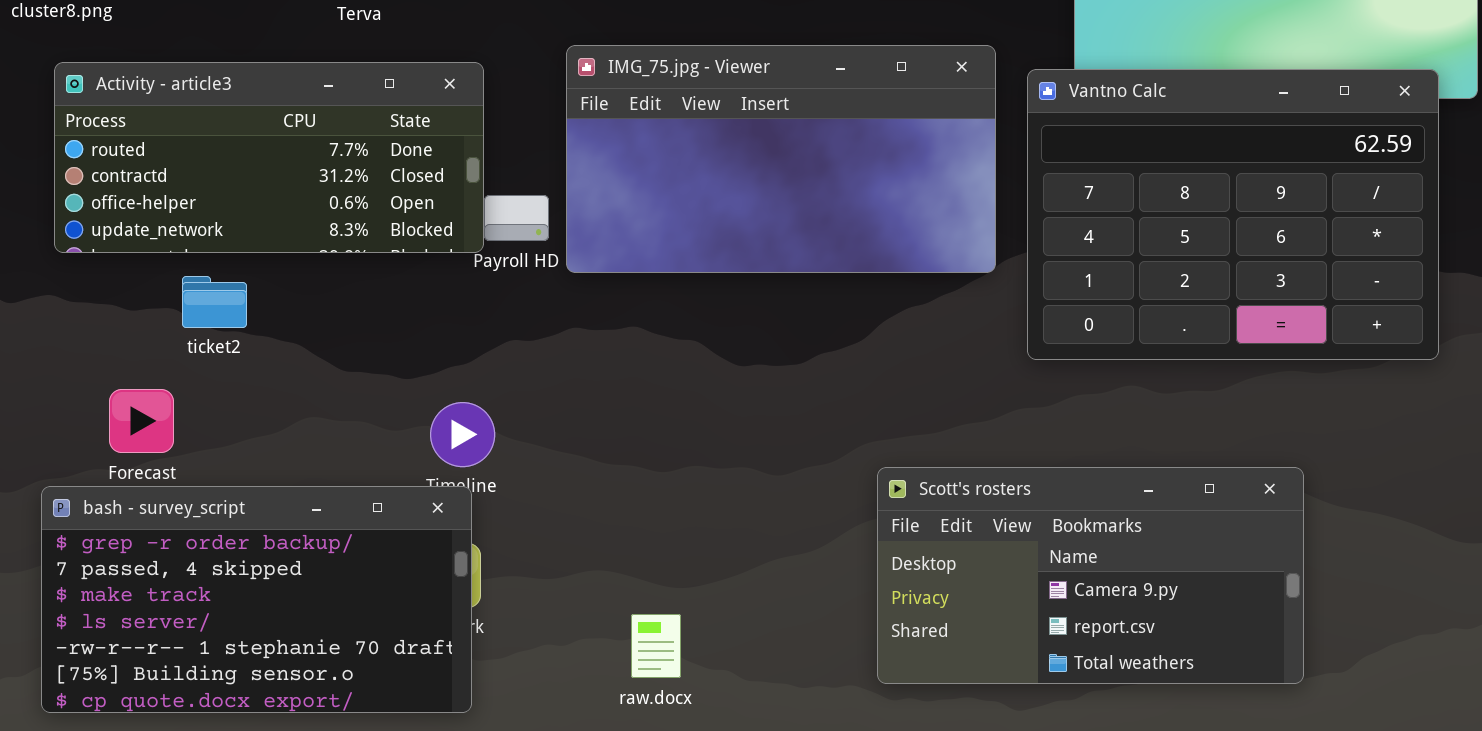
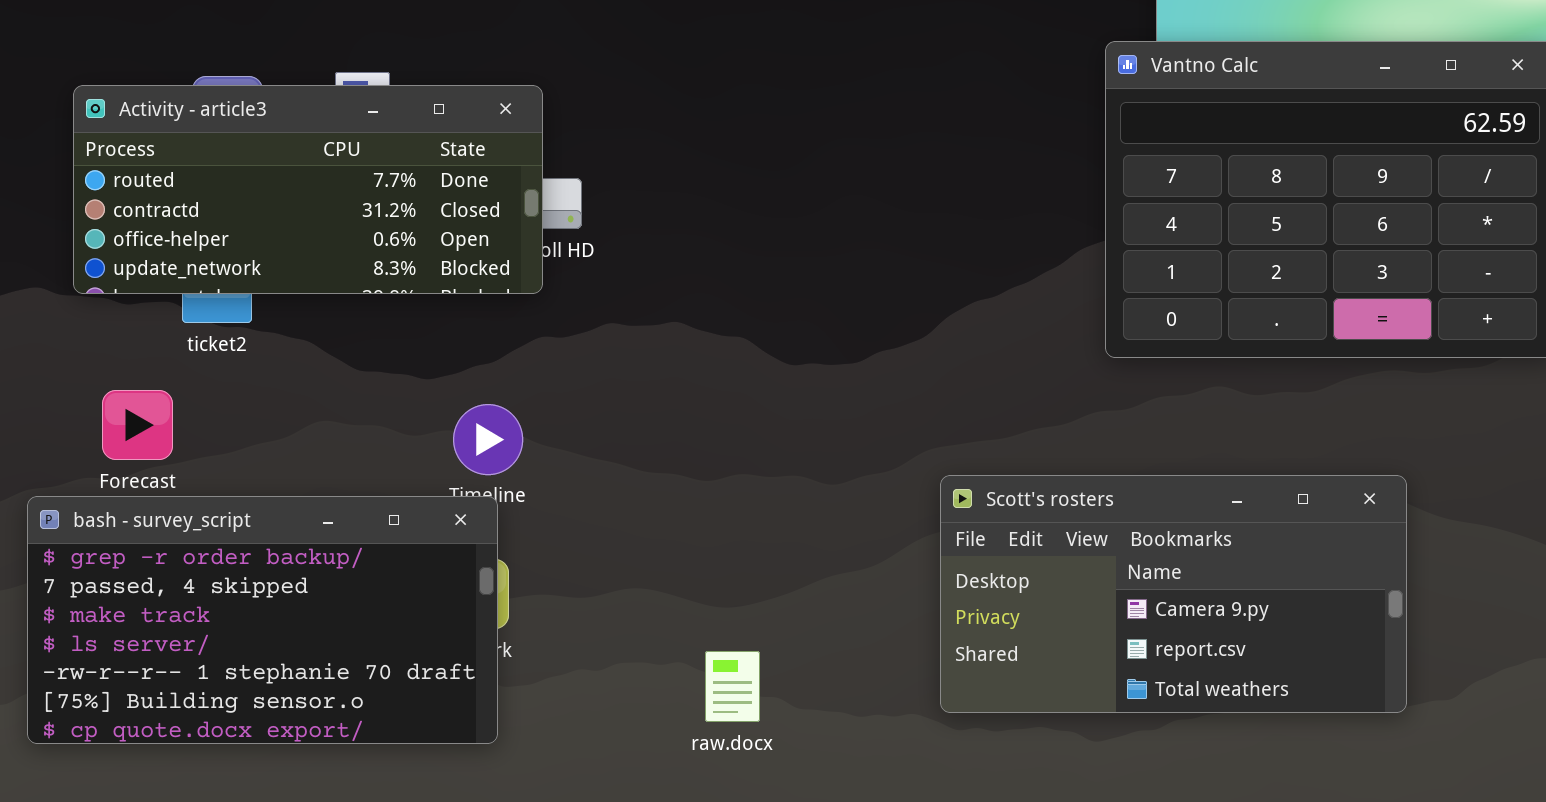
IMG_75.jpg - Viewer: [566,45,996,273] -> none, closed
Activity - article3: [54,62,484,253] -> [73,85,543,294], moved
raw.docx: [631,614,681,678] -> [705,651,760,722], moved

